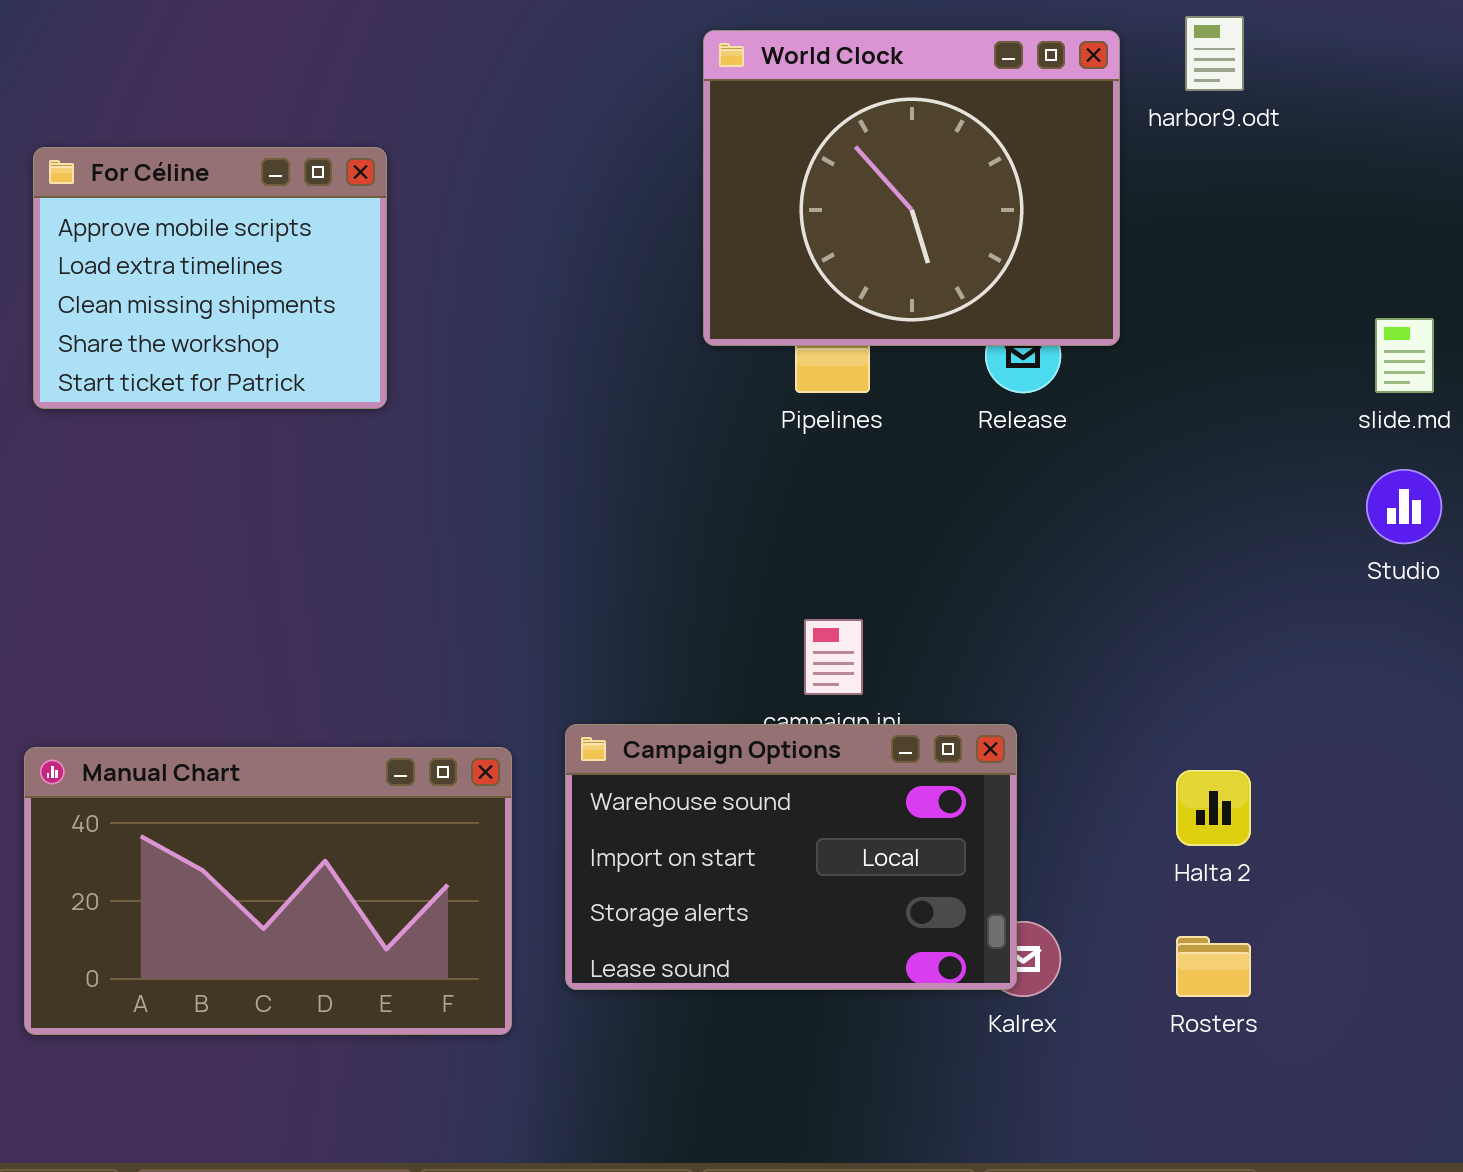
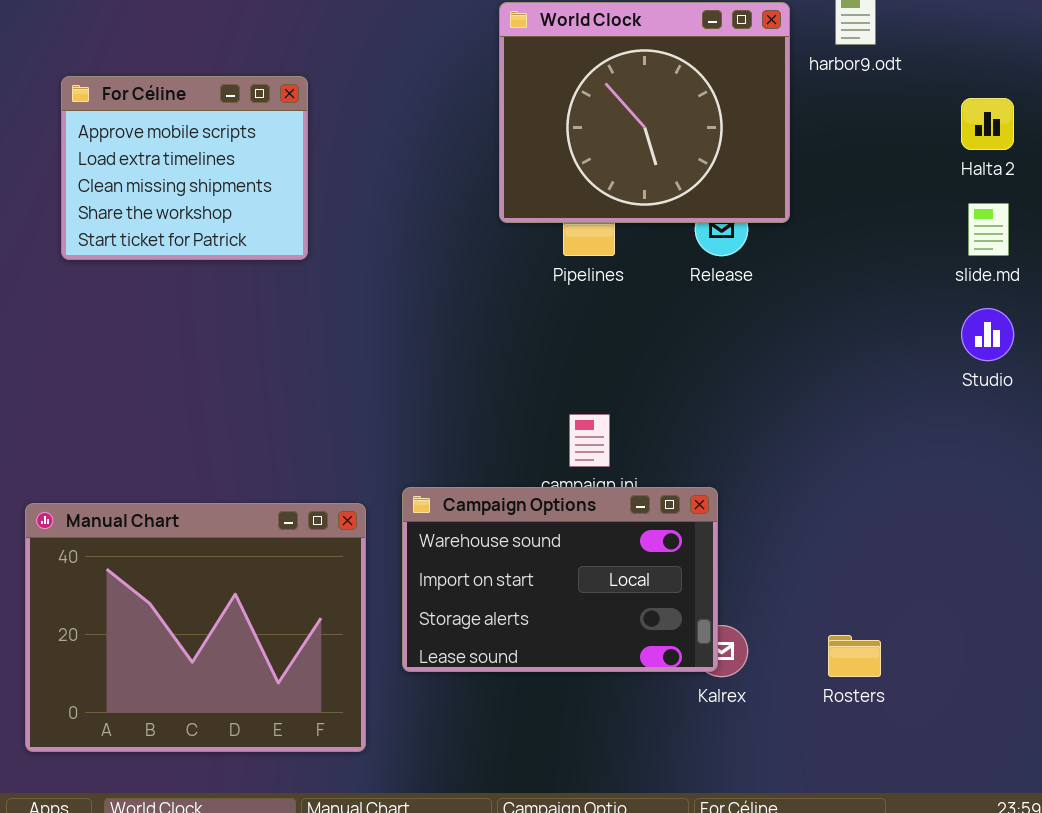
For Céline: [33,147,387,409] -> [61,76,308,260], moved
Manual Chart: [24,747,512,1035] -> [25,503,366,752], resized
Halta 2: [1176,770,1251,846] -> [961,98,1014,150], moved

